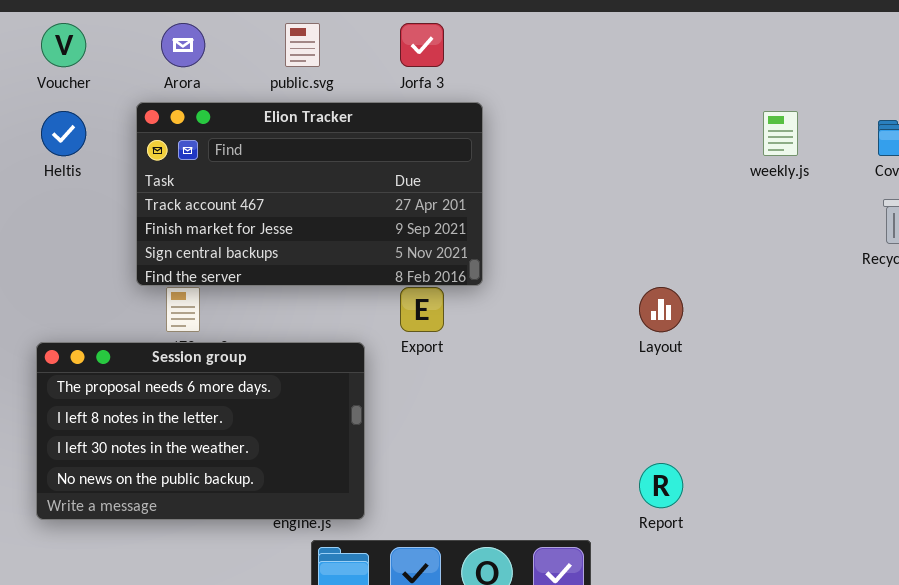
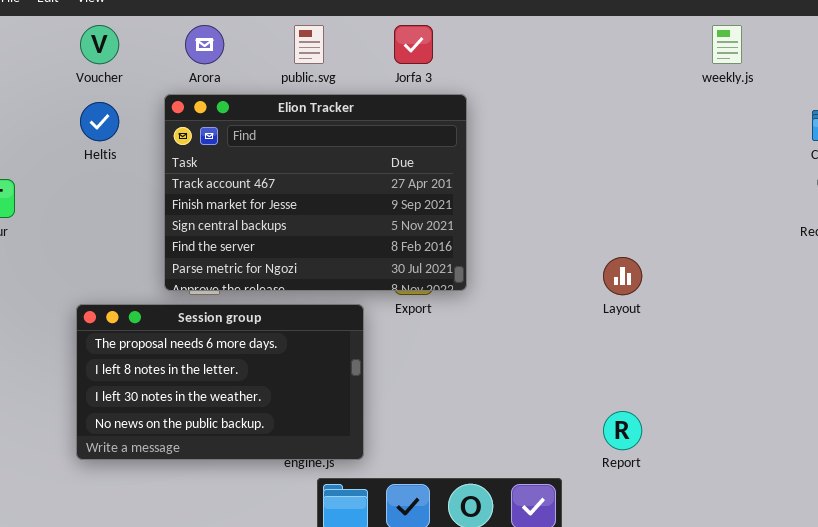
Elion Tracker: [136,102,483,286] -> [164,94,467,291], resized
weekly.js: [763,111,798,156] -> [712,25,742,64], moved

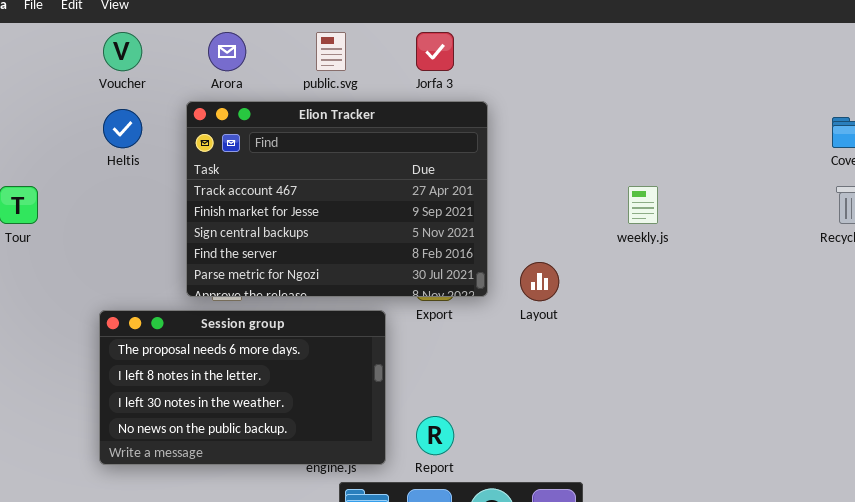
weekly.js: [712,25,742,64] -> [628,186,658,224], moved
Layout: [603,257,642,295] -> [520,262,559,301], moved
Report: [603,411,642,450] -> [416,416,454,455], moved

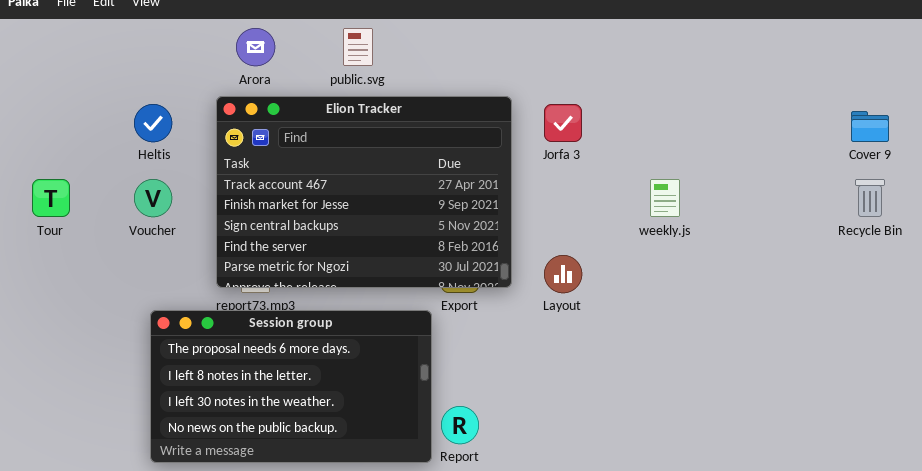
Voucher: [103,32,142,71] -> [134,179,172,217], moved
Jorfa 3: [416,32,454,71] -> [544,104,582,142], moved
Session group: [99,310,386,465] -> [150,310,432,463], moved

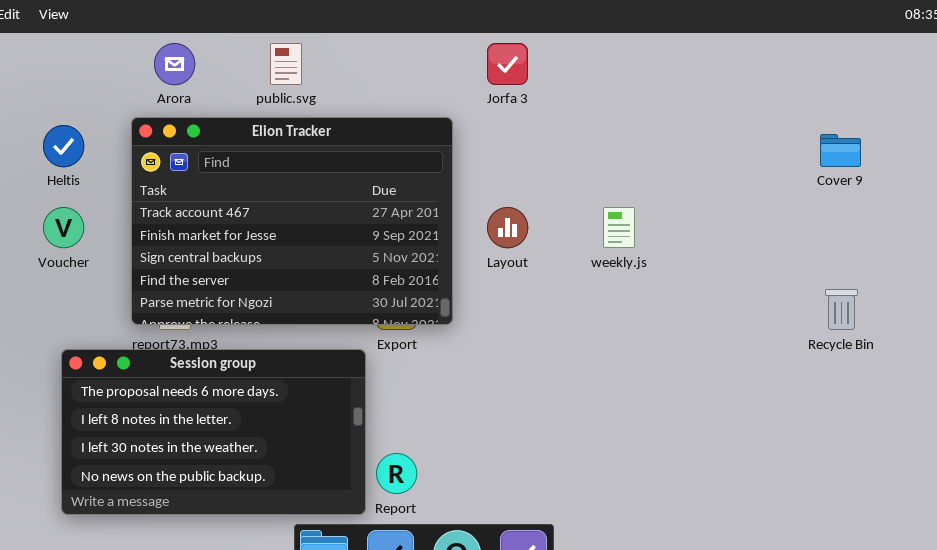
Jorfa 3: [544,104,582,142] -> [487,43,528,85], moved
Recycle Bin: [855,179,885,217] -> [825,289,858,330], moved
Layout: [544,255,582,293] -> [487,207,528,248], moved

